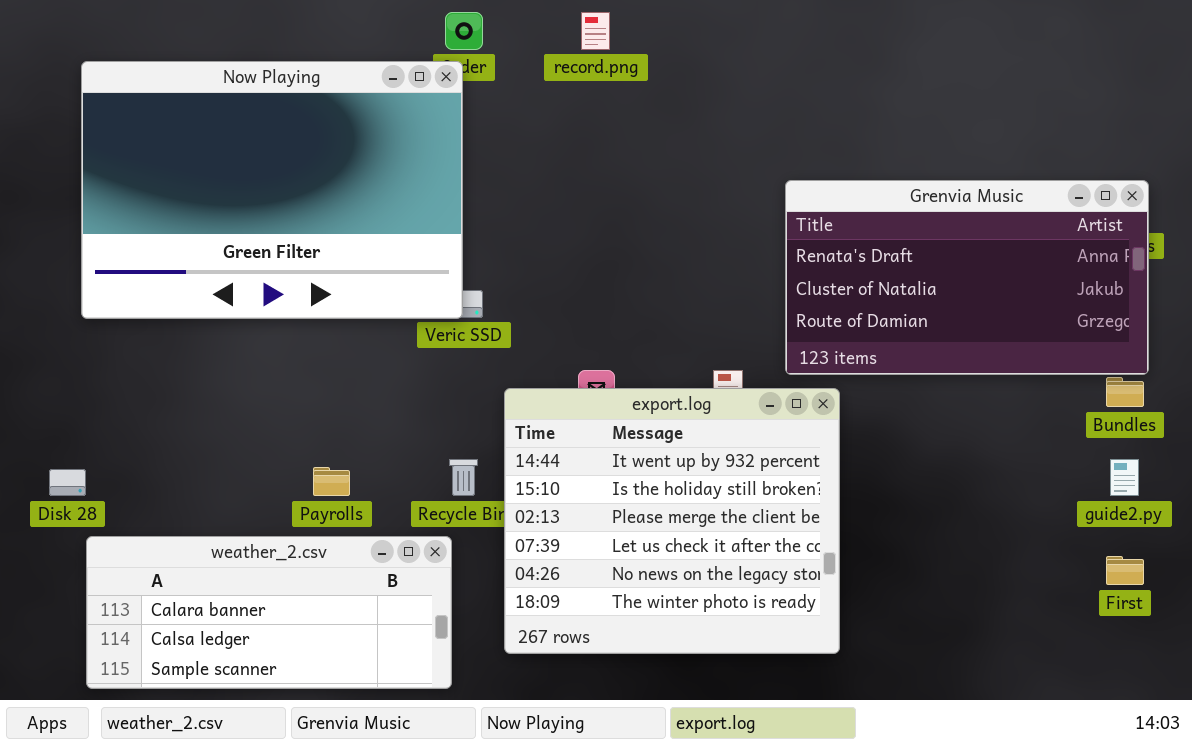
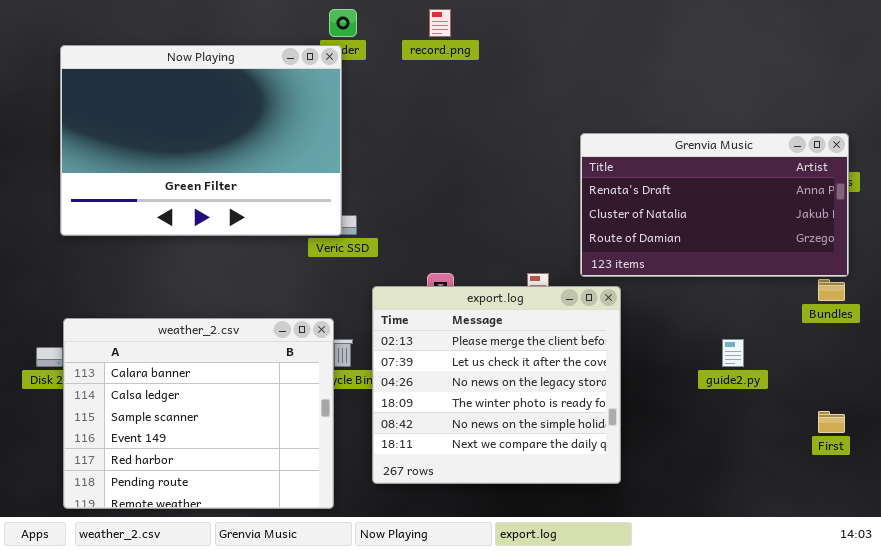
export.log: [504,388,840,654] -> [372,286,621,484], scrolled down 2 rows
guide2.py: [1110,459,1139,496] -> [722,339,744,367], moved
weather_2.csv: [86,536,452,689] -> [63,318,334,509], resized

